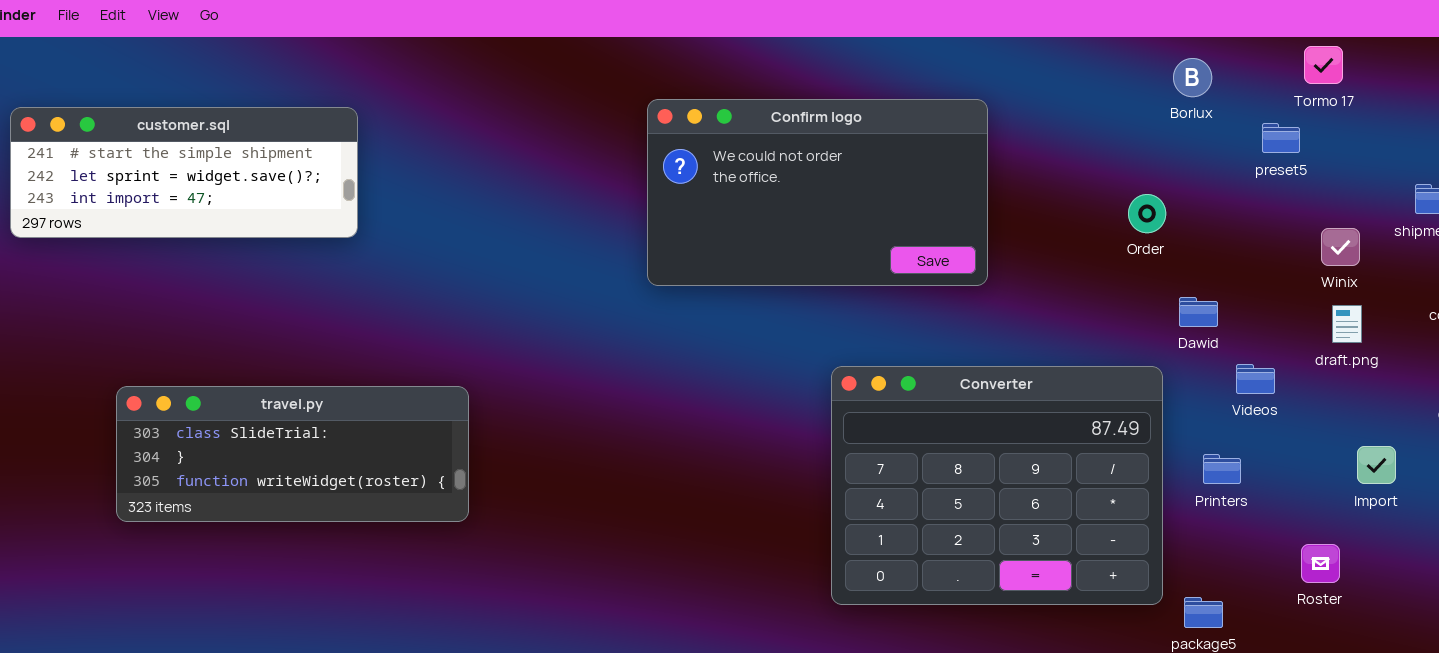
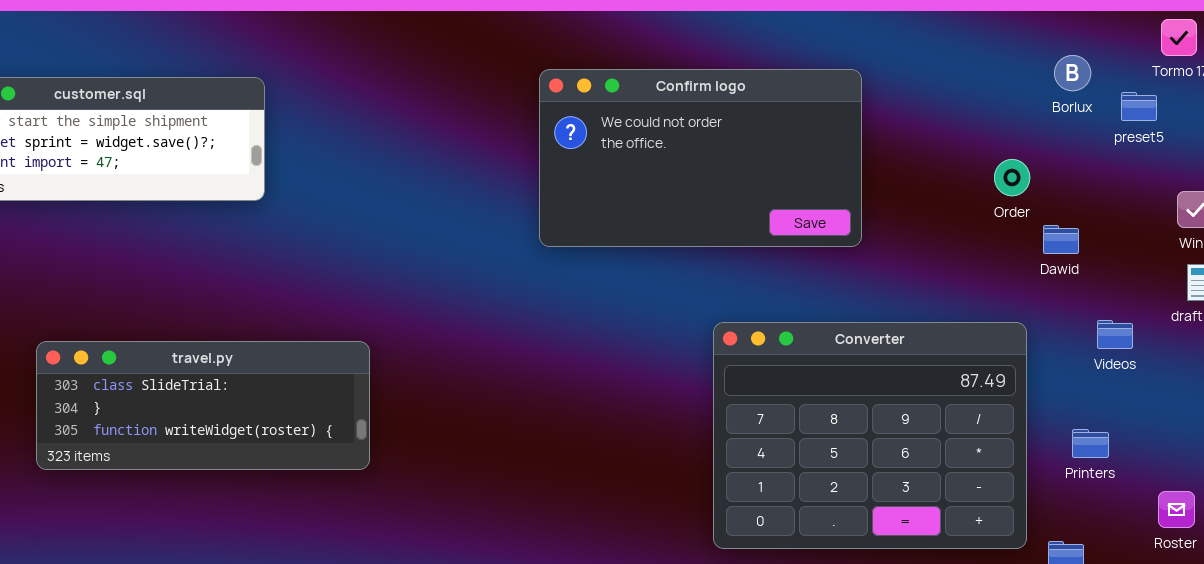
Borlux: [1173,58,1212,97] -> [1054,55,1091,91], moved
Dawid: [1179,297,1218,327] -> [1043,225,1079,254], moved
Printers: [1203,454,1241,484] -> [1072,429,1109,458], moved

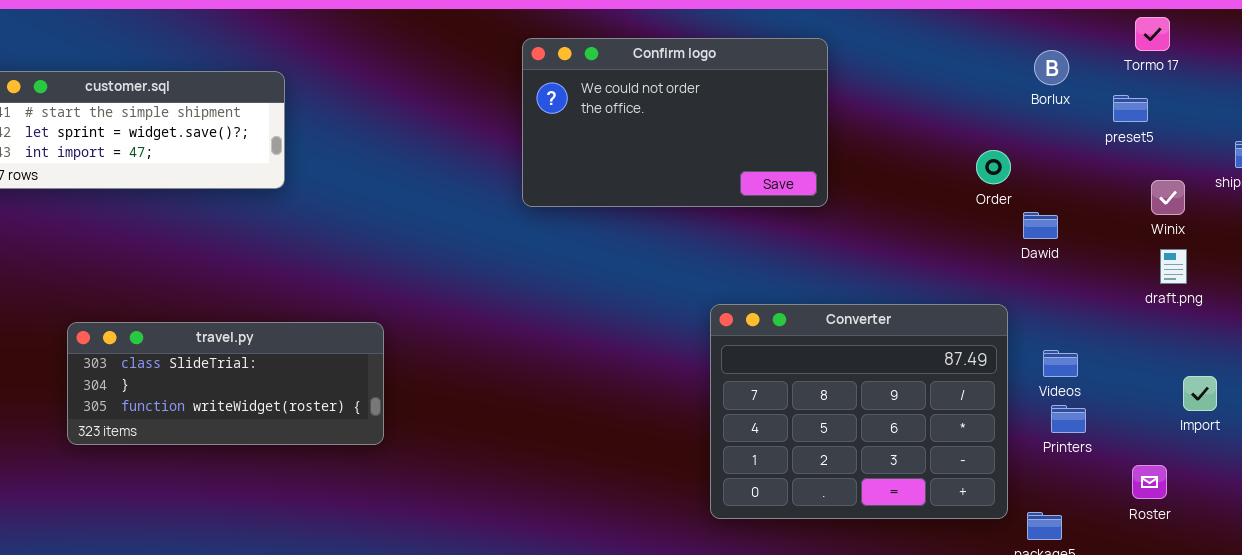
Confirm logo: [539,69,862,247] -> [522,38,828,207], moved
preset5: [1121,92,1157,121] -> [1113,95,1148,122], moved
Videos: [1097,320,1133,349] -> [1043,350,1078,377], moved

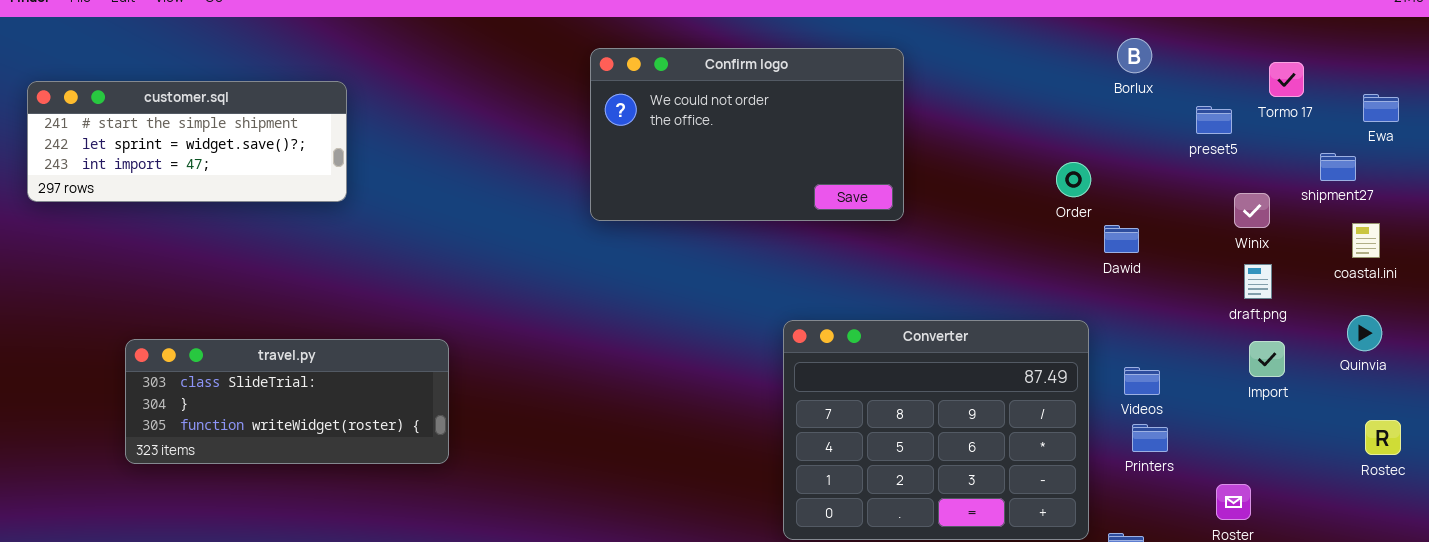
Tormo 17: [1135,17,1170,51] -> [1269,62,1304,97], moved
Borlux: [1034,50,1069,85] -> [1117,38,1152,73], moved
Import: [1183,376,1217,411] -> [1249,341,1285,377], moved

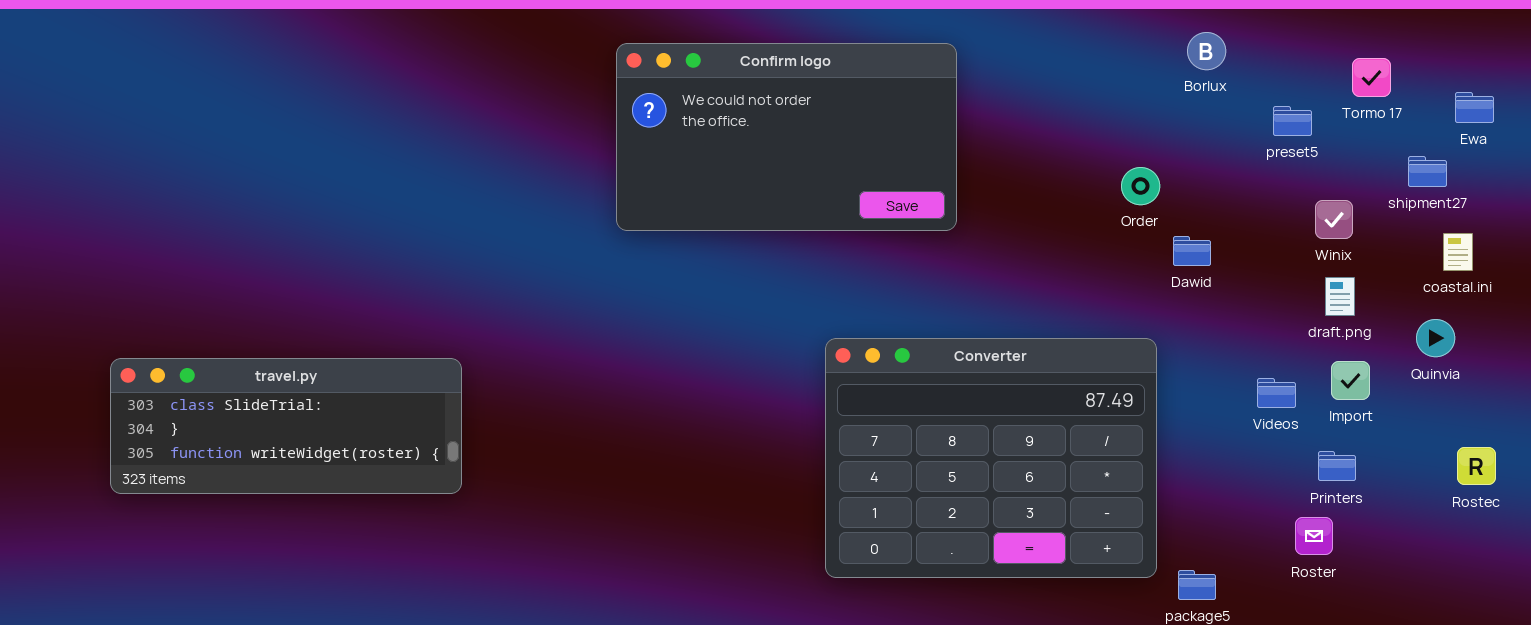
customer.sql: [27,81,347,202] -> none, closed
Quinvia: [1347,315,1382,351] -> [1416,319,1455,357], moved
Videos: [1124,367,1160,395] -> [1257,378,1296,408], moved
Printers: [1132,424,1168,452] -> [1318,451,1356,481], moved

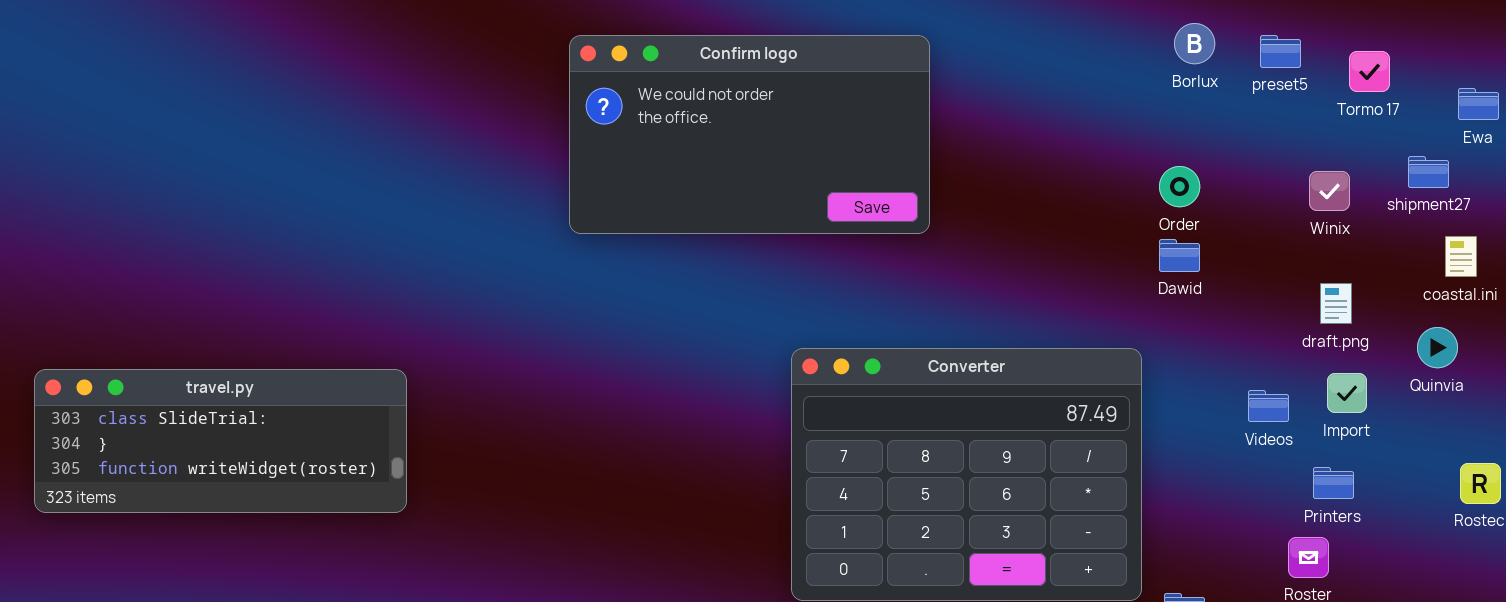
preset5: [1273,106,1312,136] -> [1260,35,1301,68], moved
Order: [1121,167,1160,205] -> [1159,166,1200,207], moved
Winix: [1315,200,1353,239] -> [1309,171,1350,211], moved

